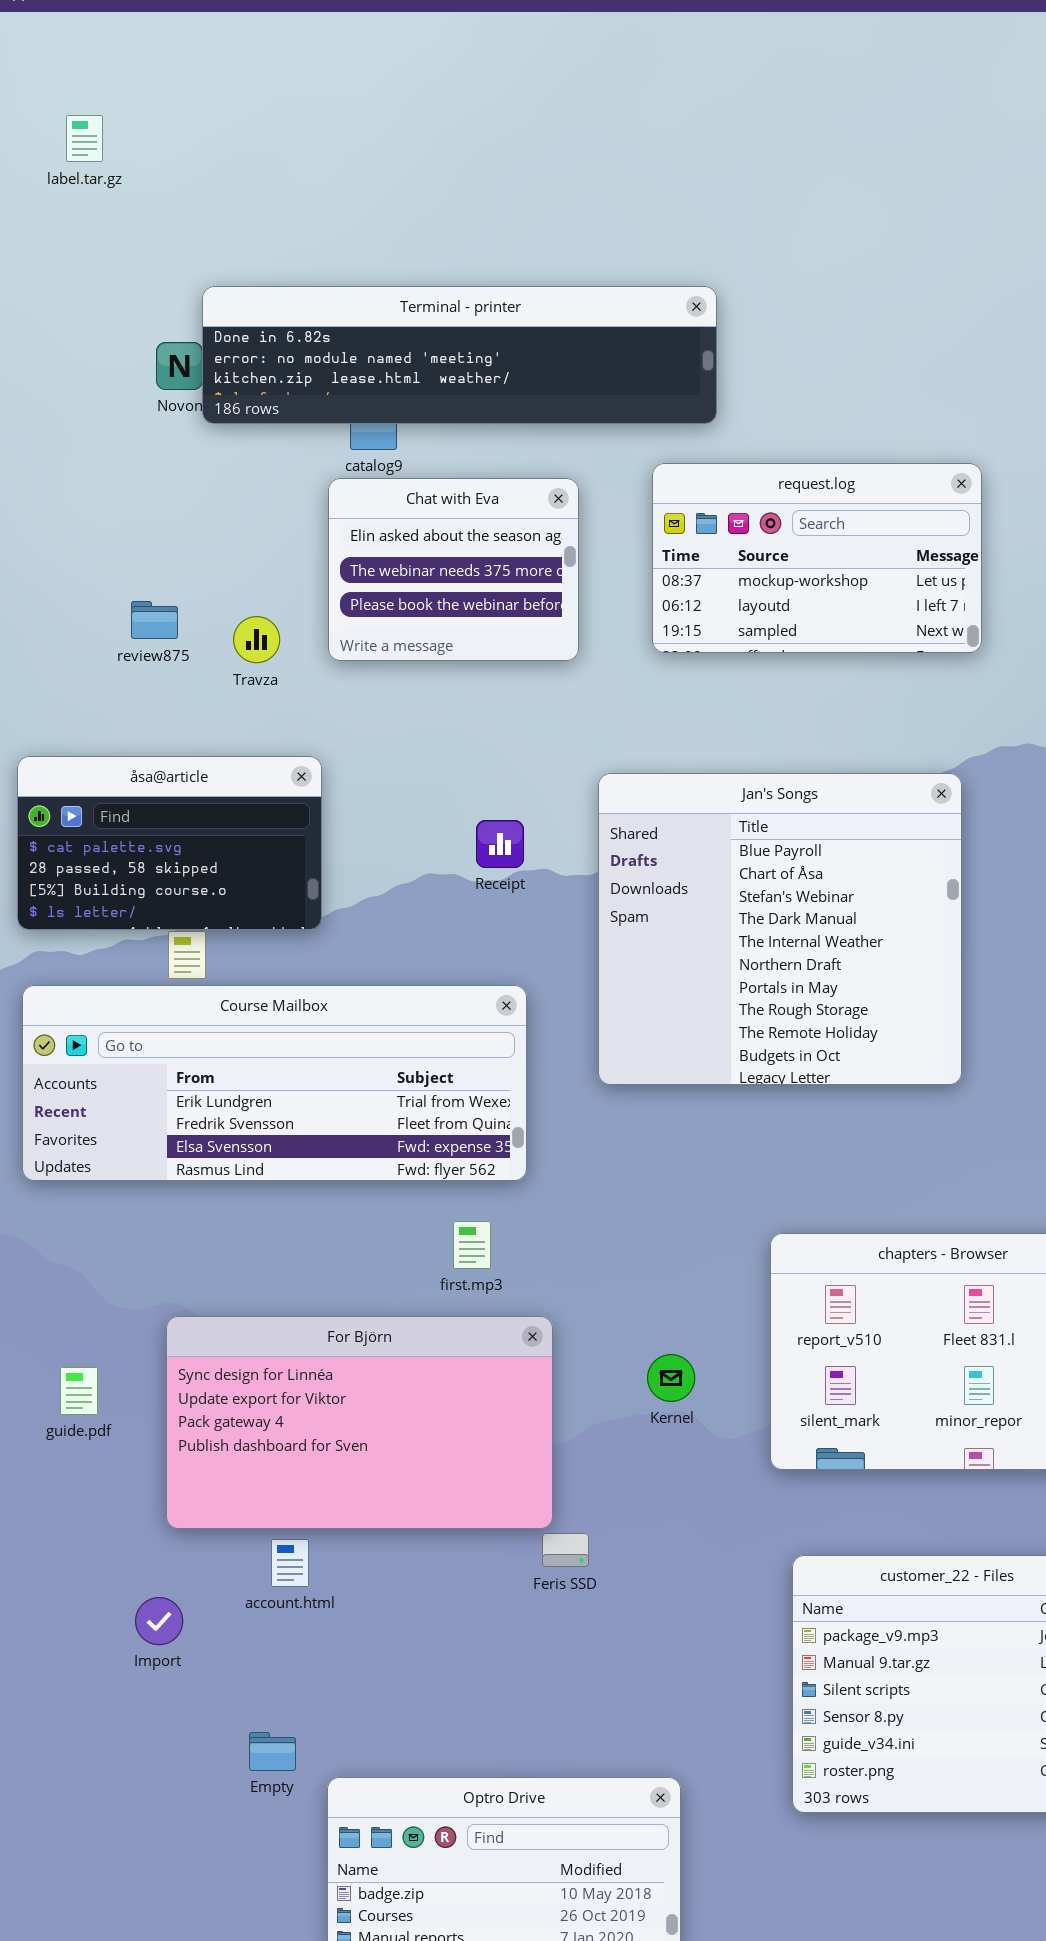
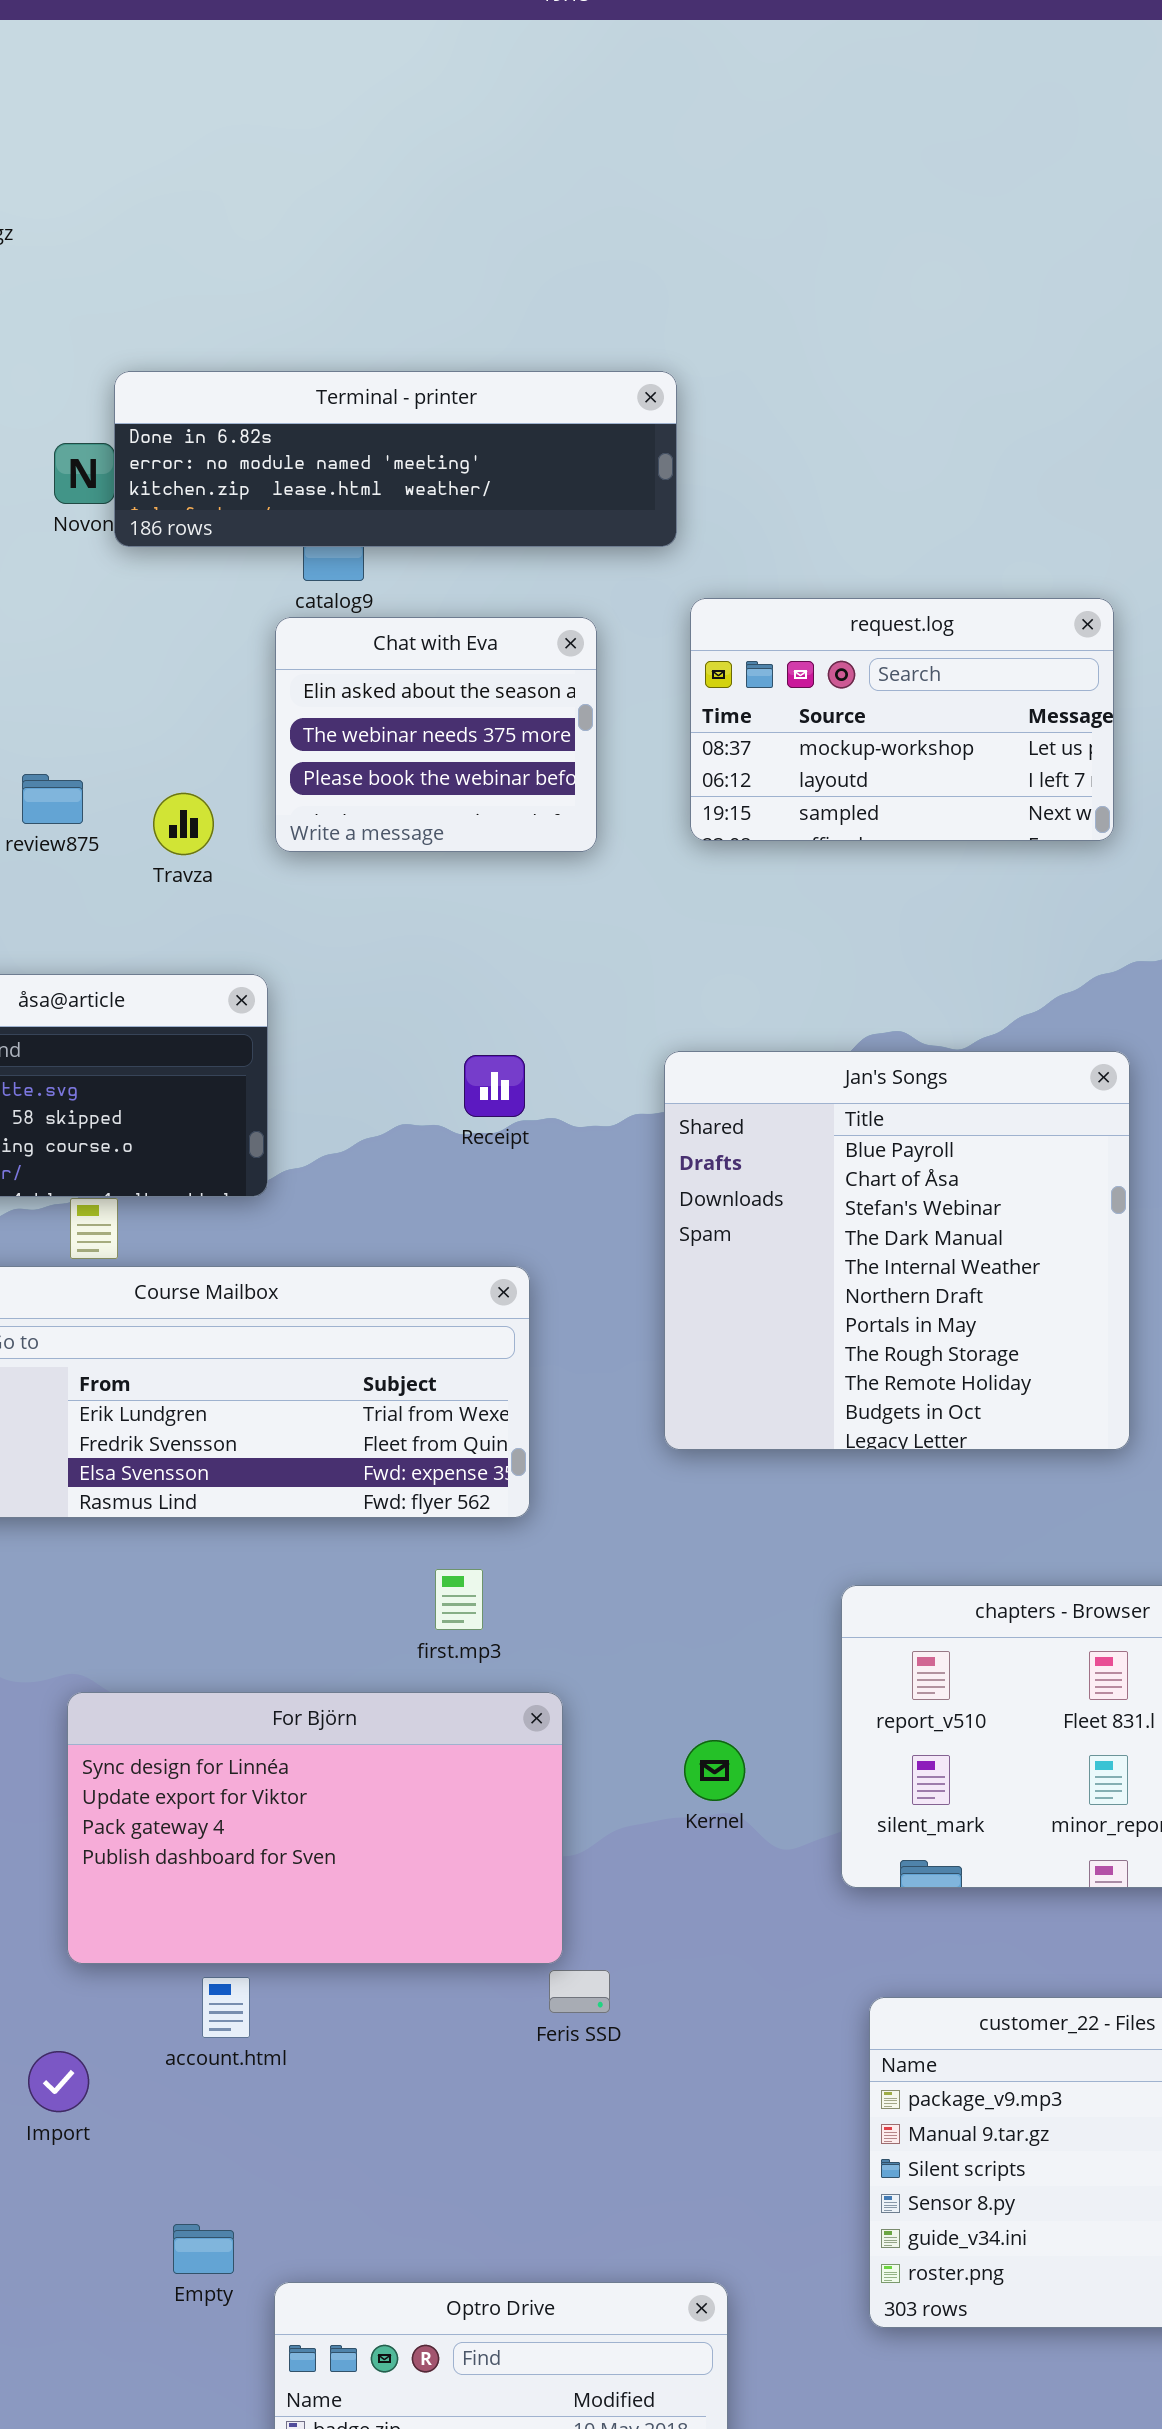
Terminal - printer: [202,286,717,424] -> [114,371,677,547], resized
Jan's Songs: [598,773,962,1085] -> [664,1051,1130,1450], moved

